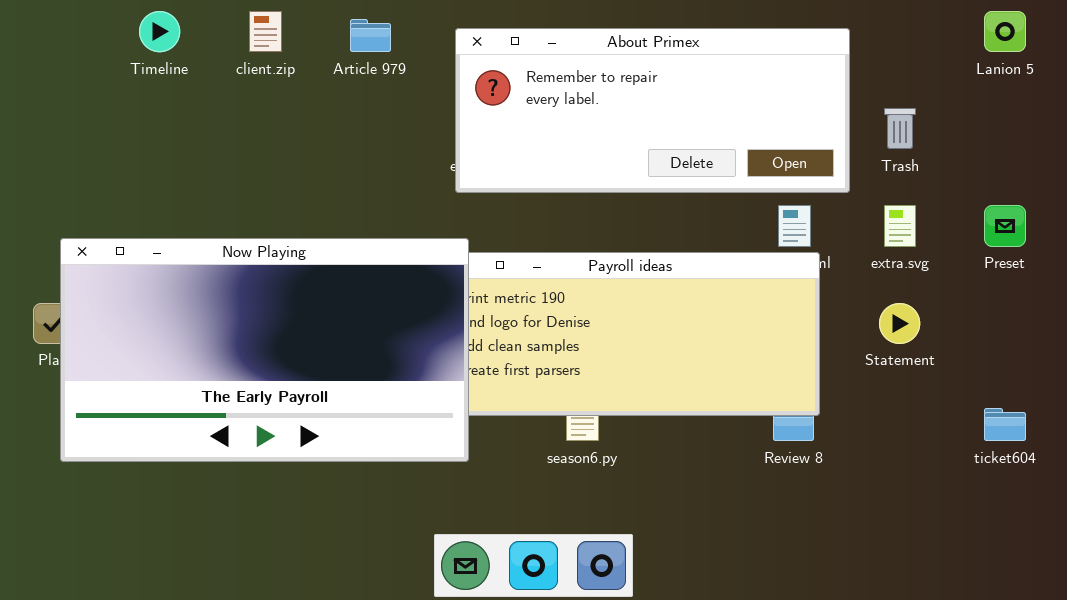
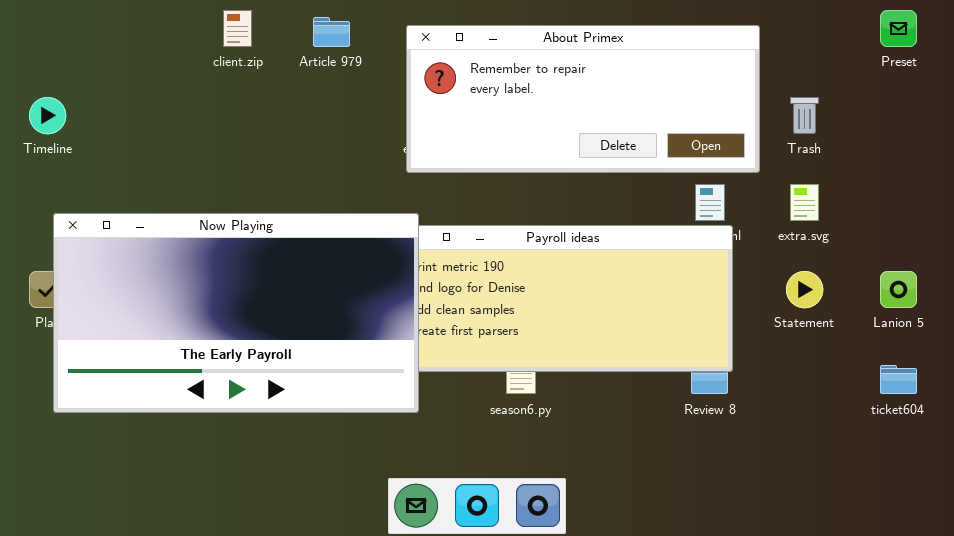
Timeline: [139,11,180,52] -> [29,97,66,134], moved
Lanion 5: [984,11,1026,52] -> [880,271,917,308], moved
Preset: [984,205,1026,247] -> [880,10,917,47], moved

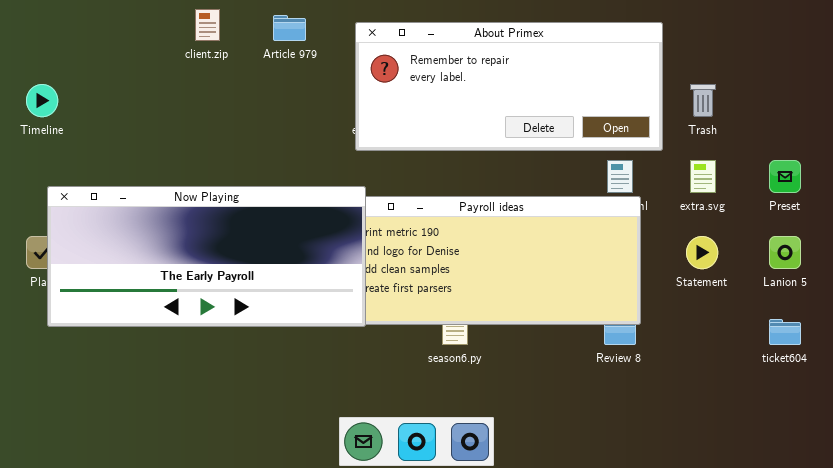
Preset: [880,10,917,47] -> [769,160,801,193], moved
Now Playing: [53,213,419,413] -> [47,186,366,327], resized

